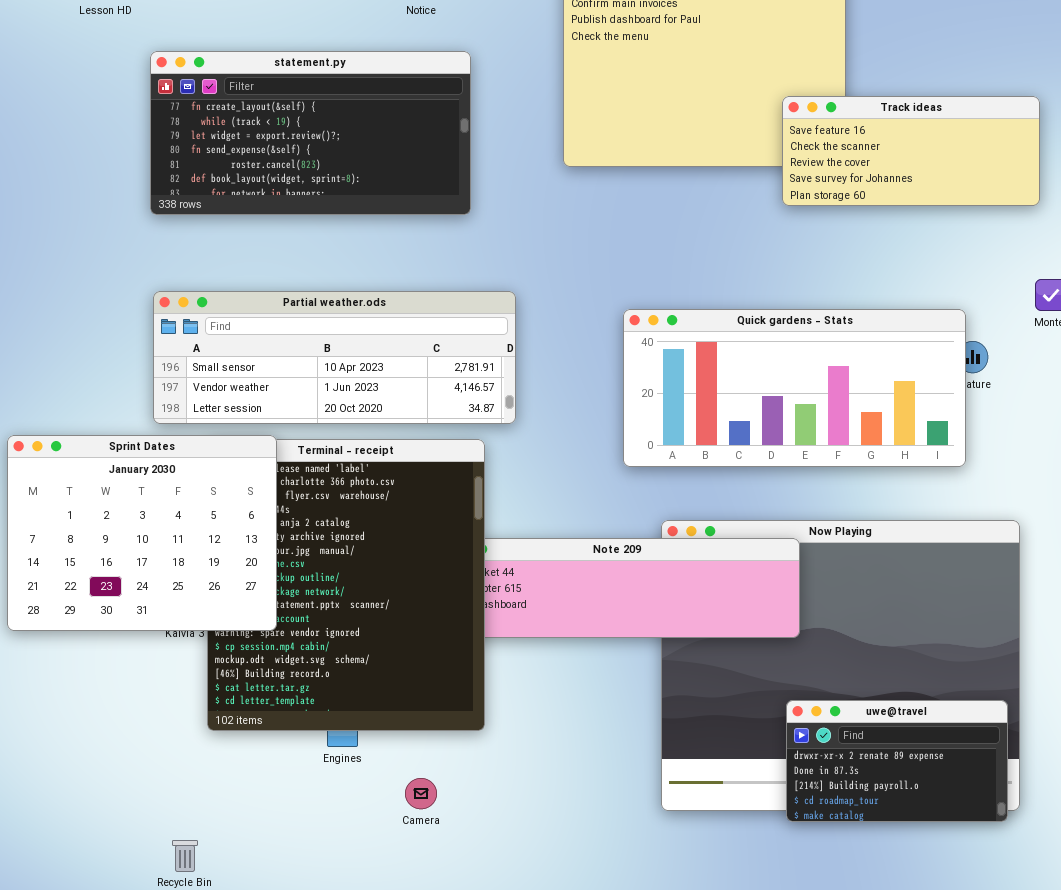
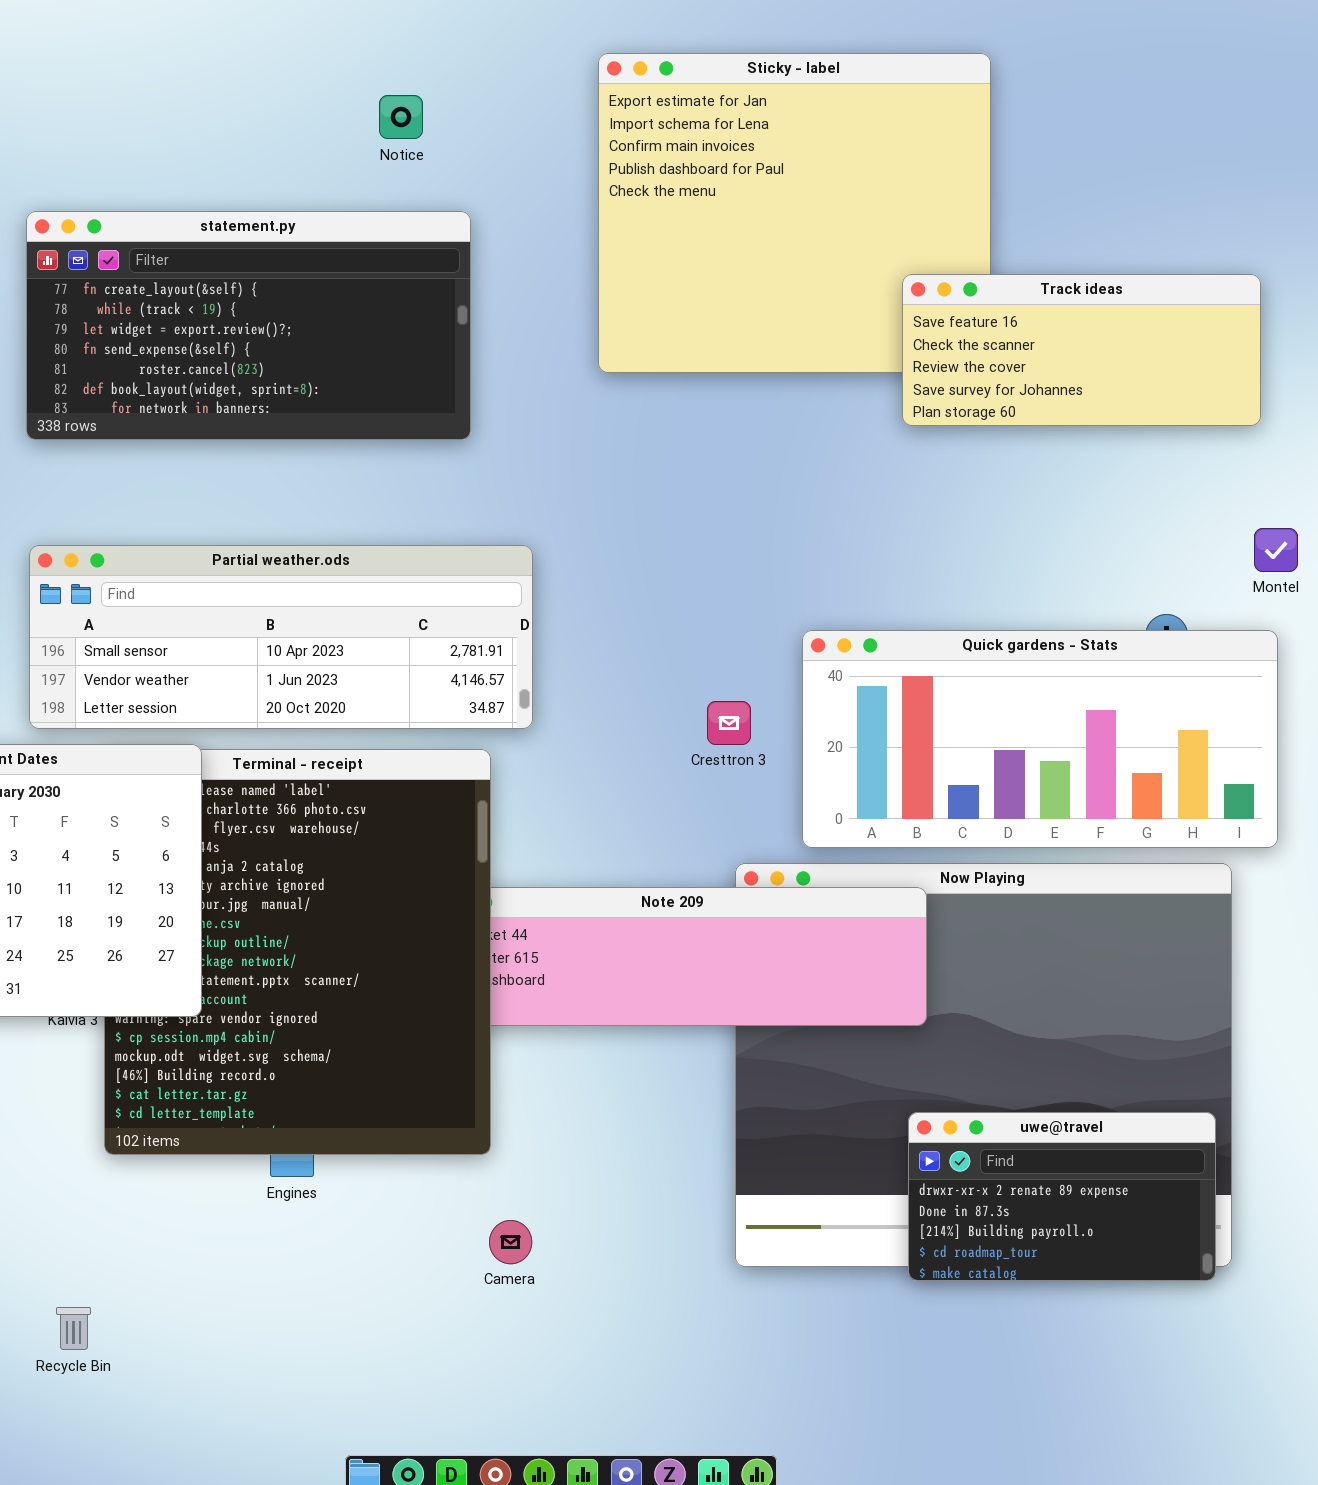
Quick gardens - Stats: [623,309,966,467] -> [802,630,1278,848], moved
Camera: [405,778,437,809] -> [489,1220,532,1264], moved

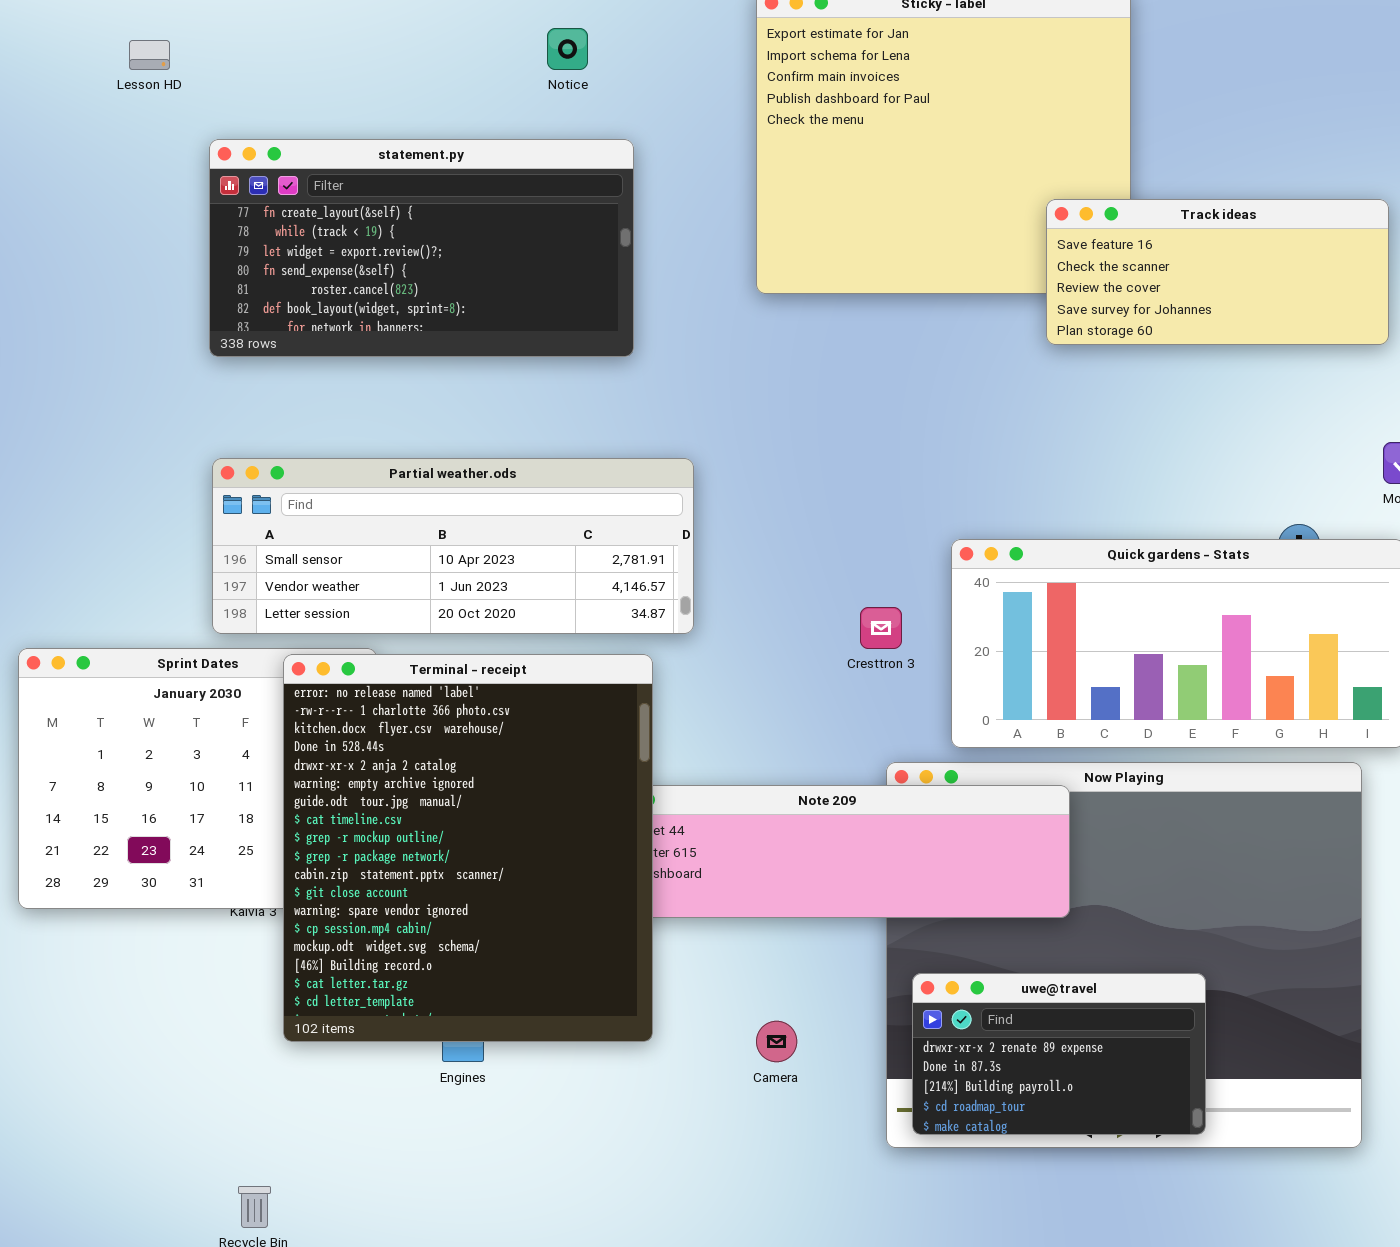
Terminal - receipt: [104,749,491,1155] -> [283,654,653,1042], raised
uwe@travel: [908,1112,1216,1281] -> [912,973,1206,1135], moved
Camera: [489,1220,532,1264] -> [756,1021,797,1062], moved

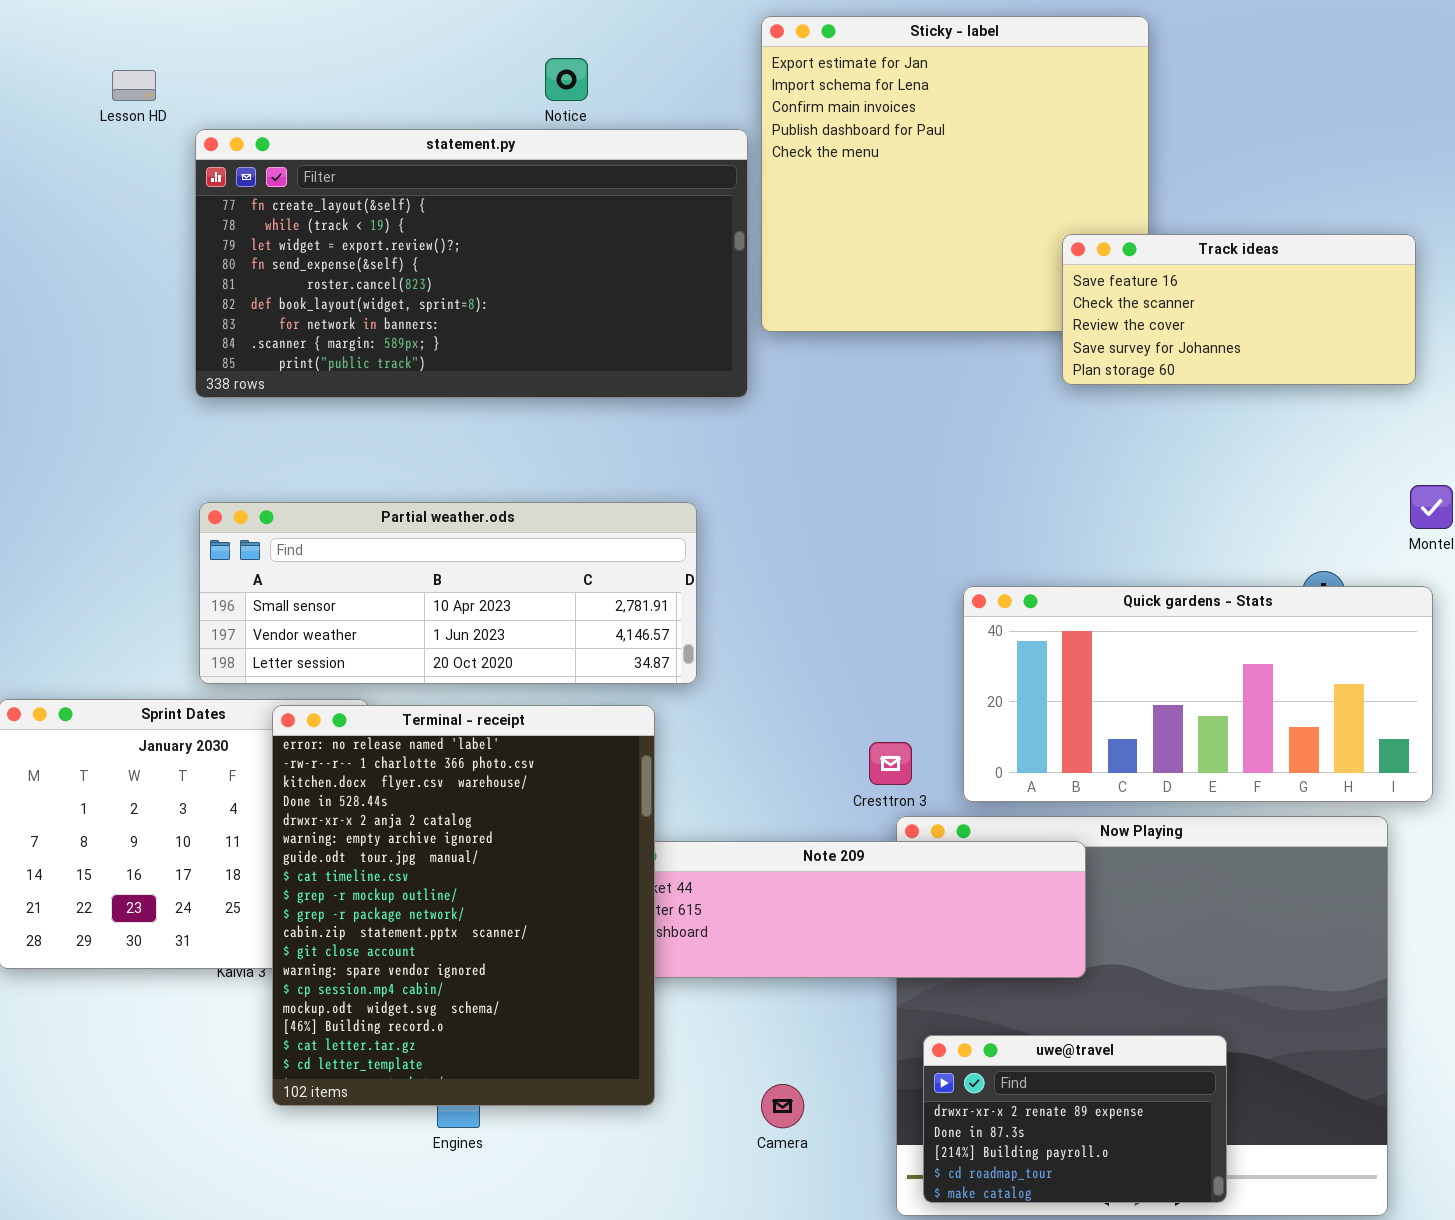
statement.py: [209,139,634,357] -> [195,129,748,398], resized
Cresttron 3: [860,607,902,649] -> [869,742,912,785], moved

